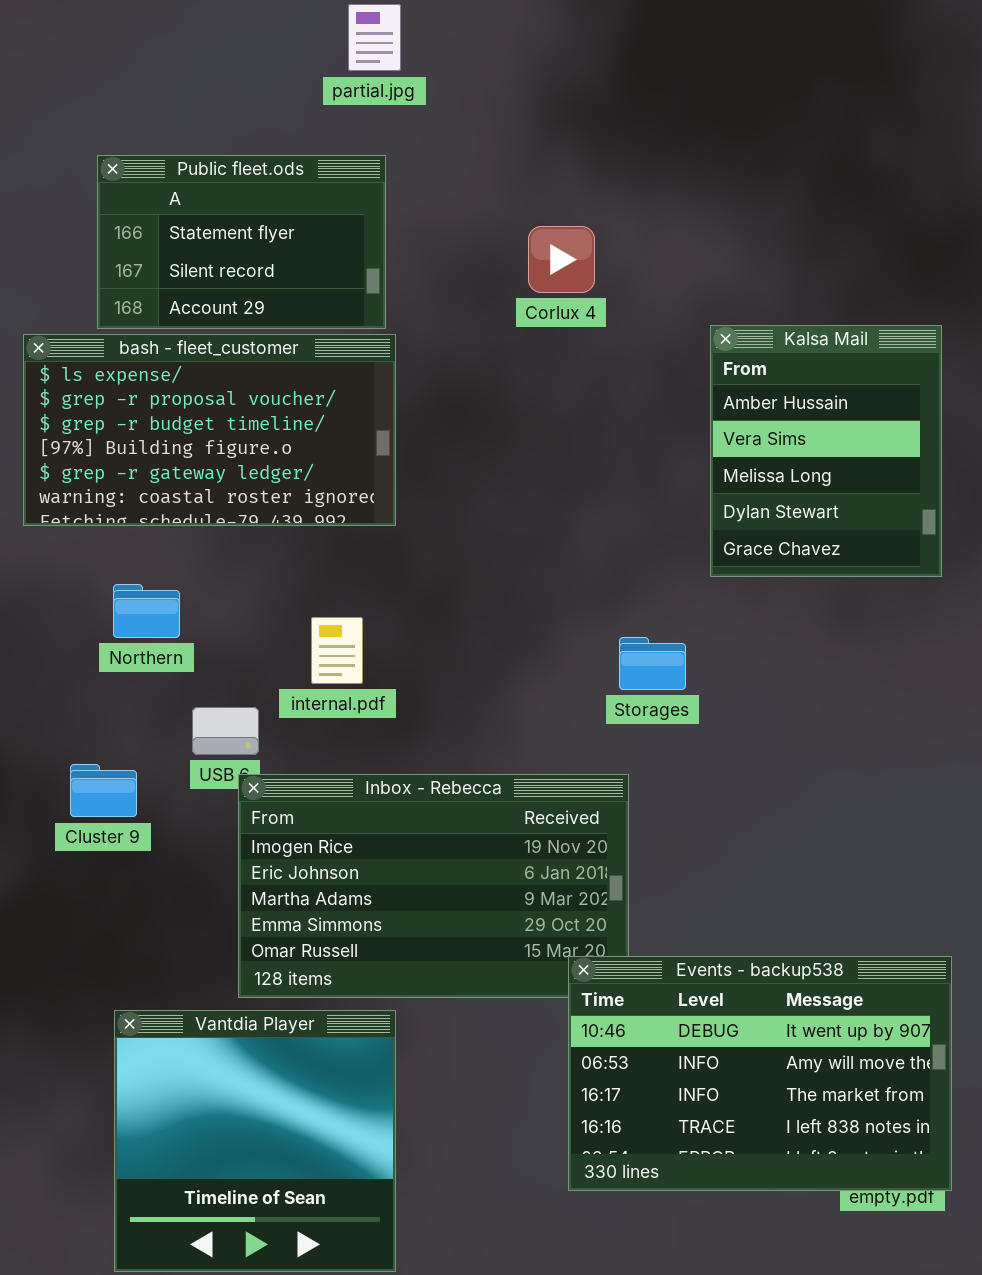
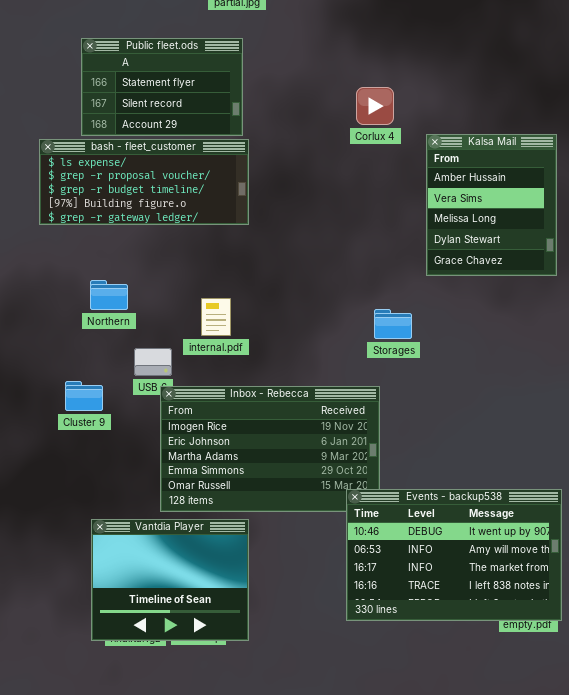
Corlux 4: [528,226,595,293] -> [356,87,394,125], moved
bash - fleet_customer: [23,334,396,526] -> [39,139,249,225], resized
Vantdia Player: [114,1010,396,1272] -> [91,519,249,641], resized

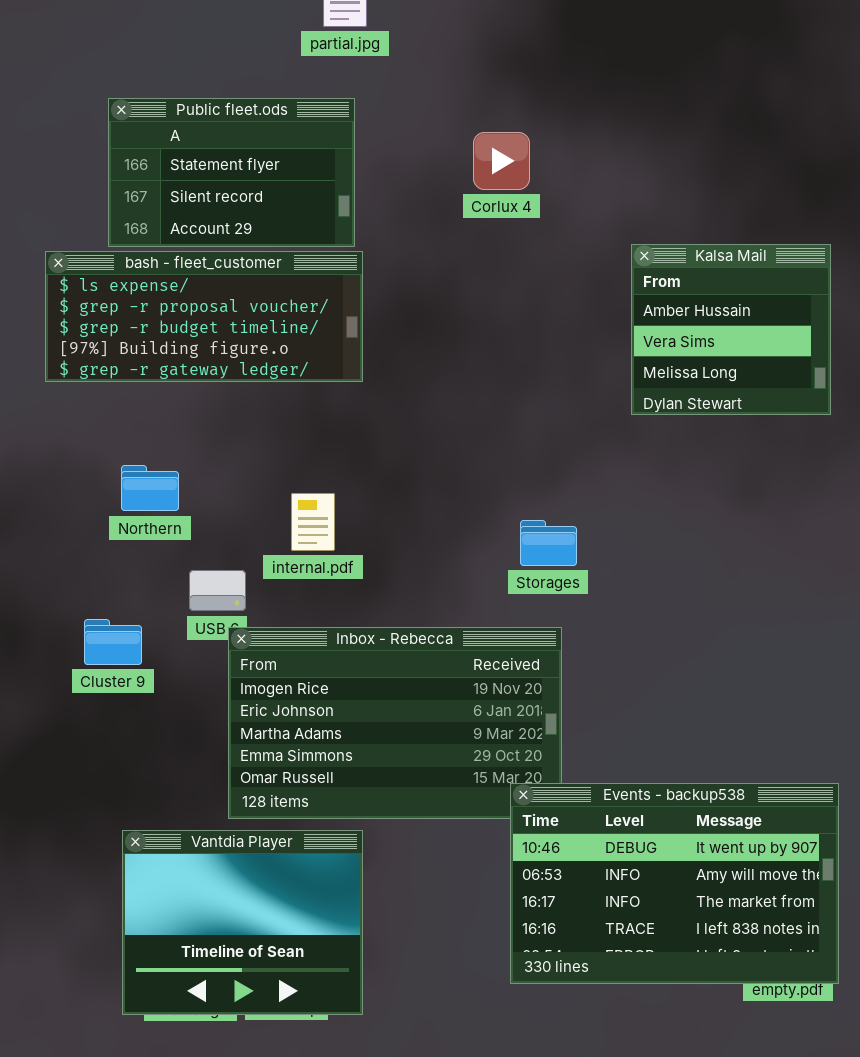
Corlux 4: [356,87,394,125] -> [473,132,530,190], moved
Kalsa Mail: [426,134,557,276] -> [631,244,831,415], resized
Storages: [374,309,412,339] -> [520,520,577,566], moved

